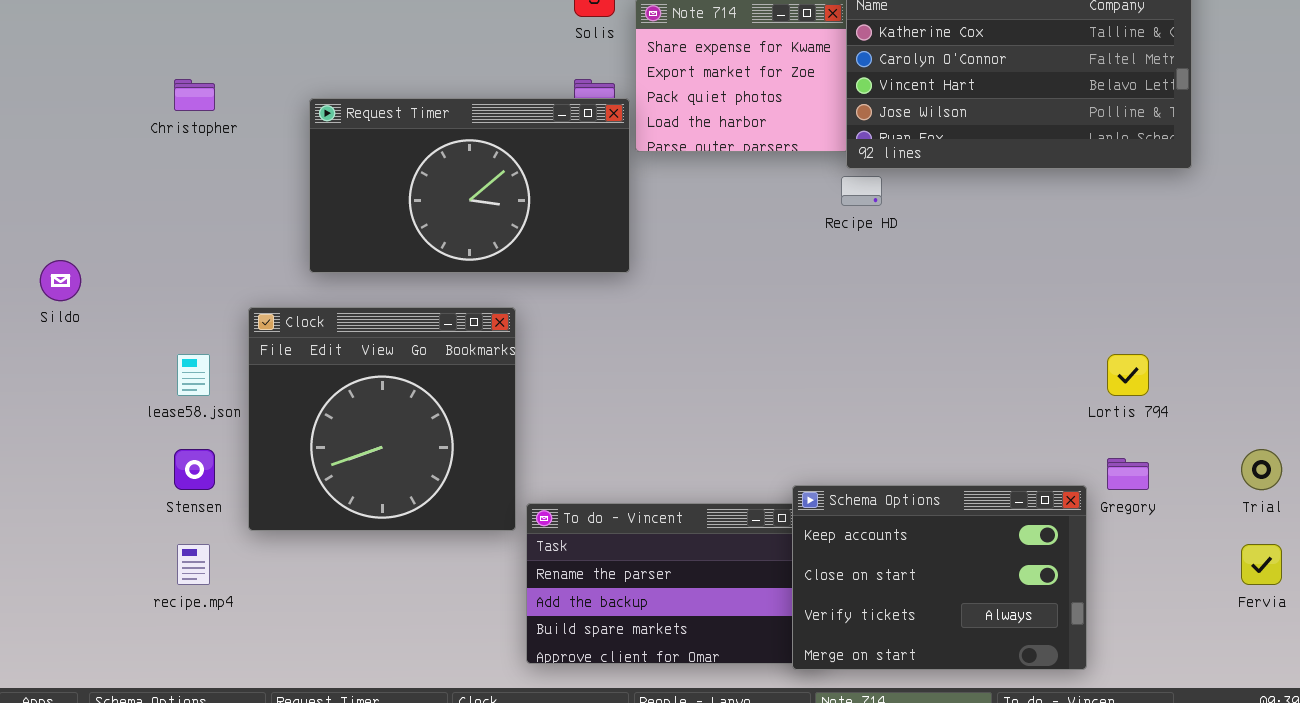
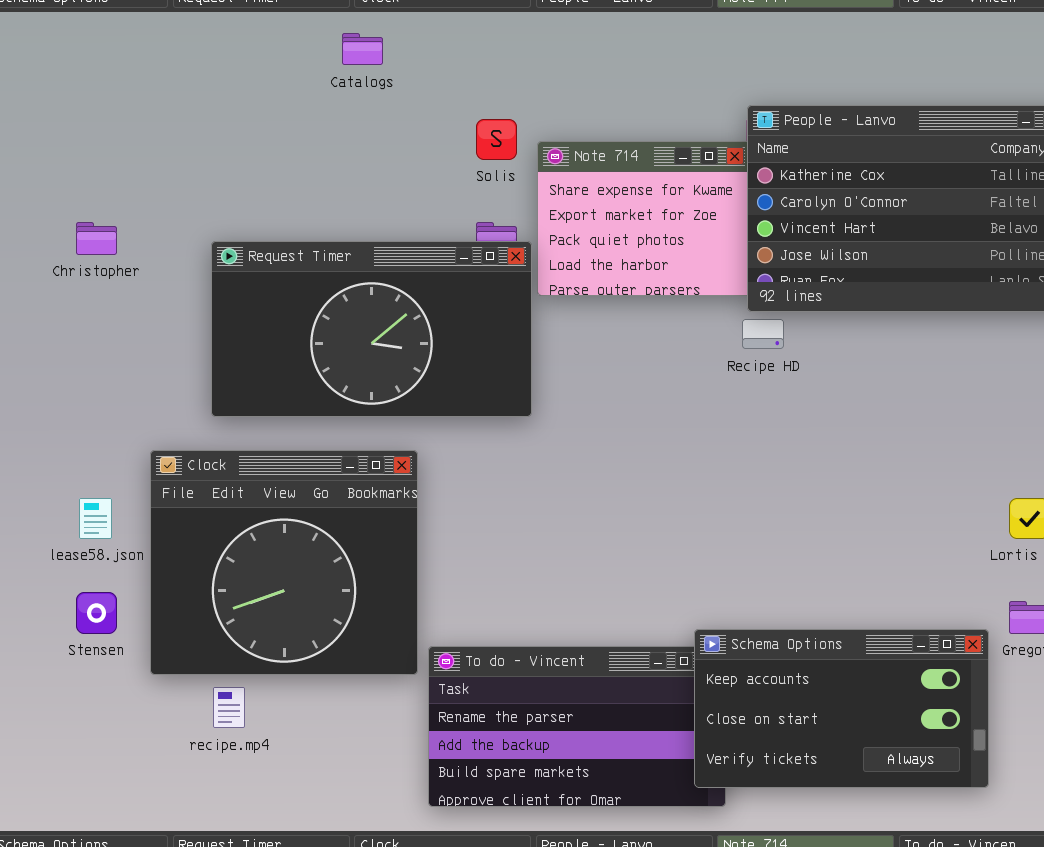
Schema Options: [792,485,1087,670] -> [694,629,989,788], resized
recipe.mp4: [177,544,210,585] -> [213,687,245,728], moved

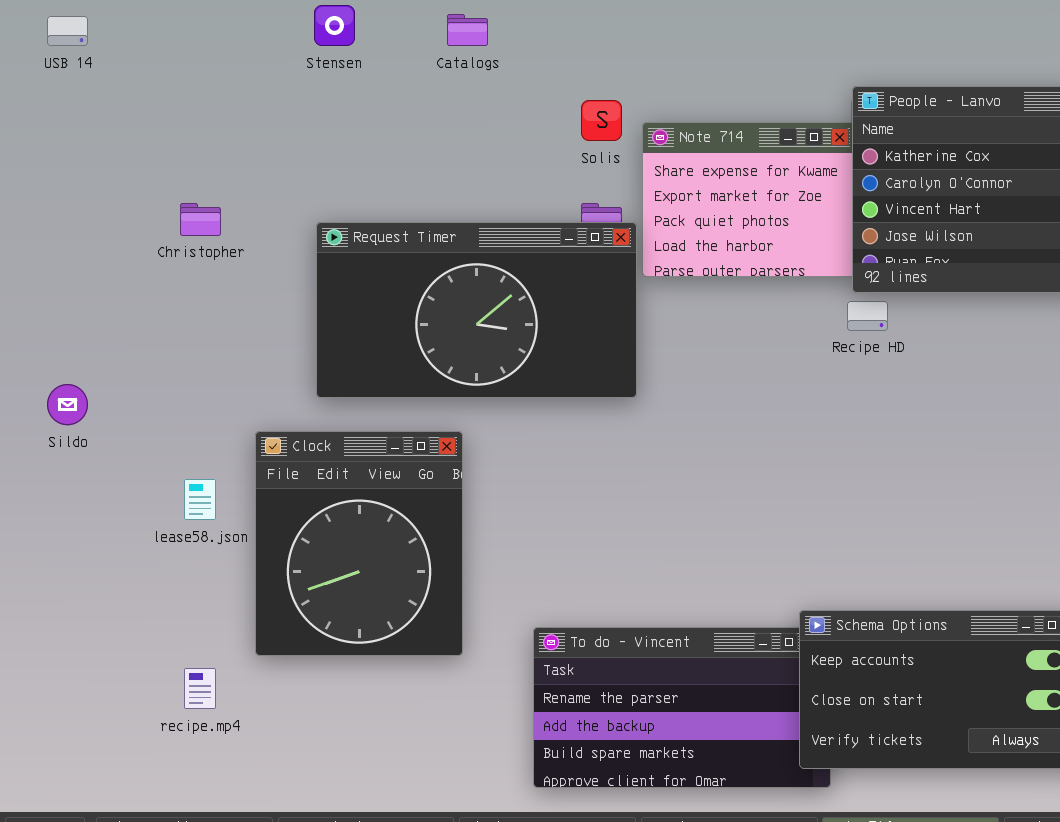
Clock: [150,450,418,675] -> [255,431,463,656], resized
Stensen: [76,592,117,634] -> [314,5,355,46], moved
recipe.mp4: [213,687,245,728] -> [184,668,216,709], moved

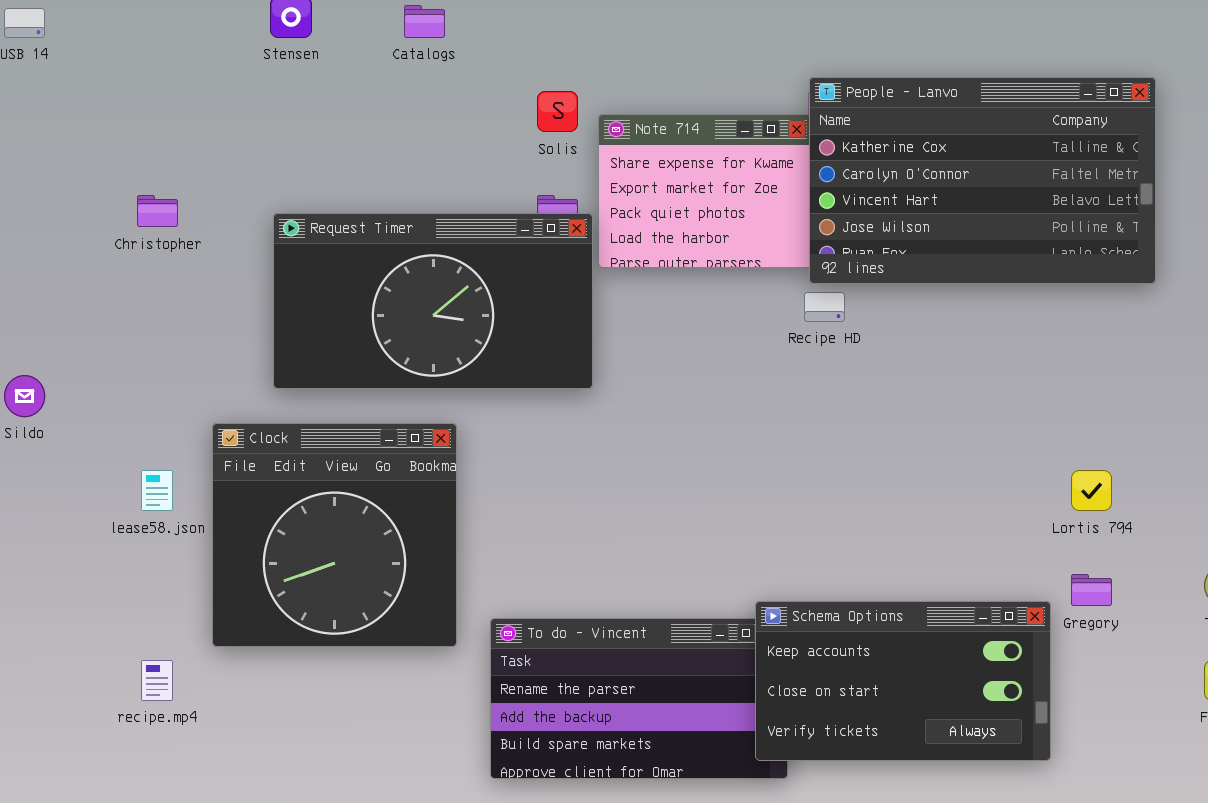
Clock: [255,431,463,656] -> [212,423,457,647], resized

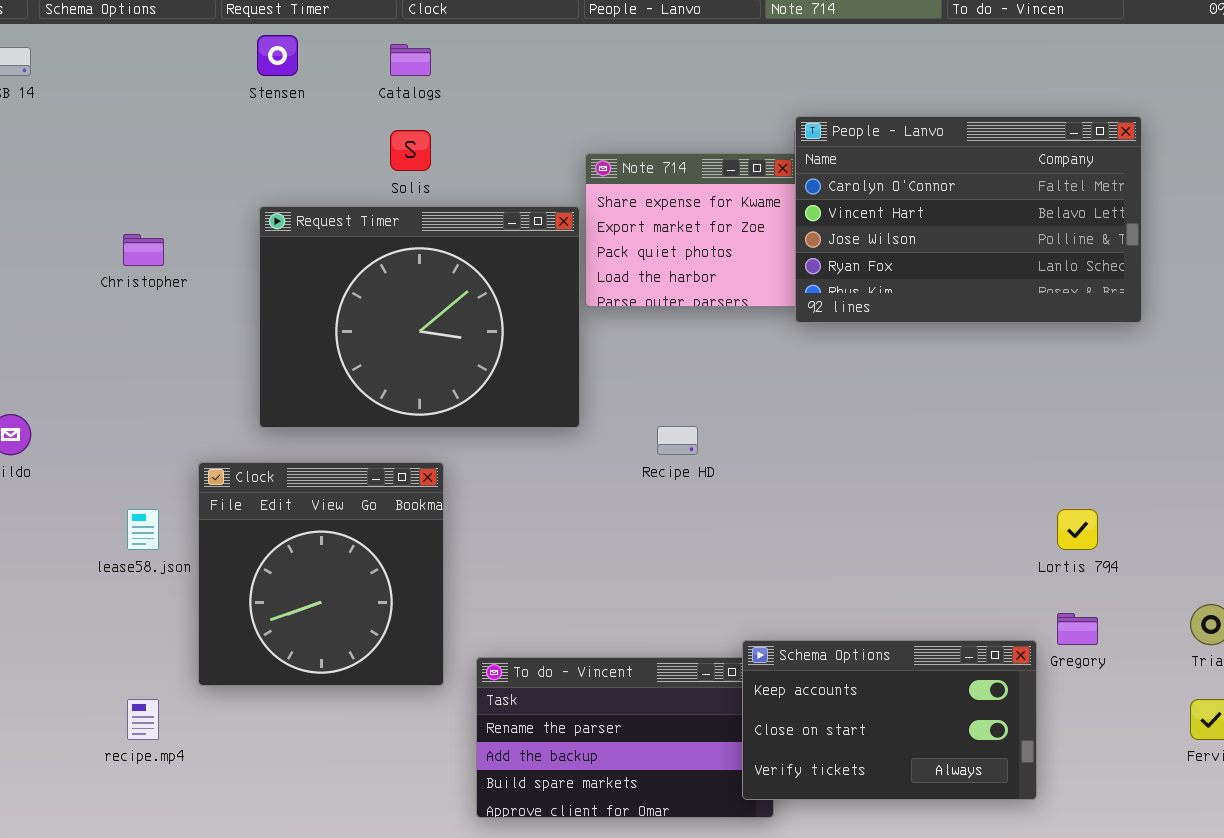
People - Lanvo: [809,77,1156,284] -> [795,116,1142,323], scrolled down 1 row
Solis: [537,91,578,132] -> [390,130,431,171], moved
Request Timer: [273,213,593,389] -> [259,206,580,428], resized
Recipe HD: [804,292,845,322] -> [657,426,698,455], moved

